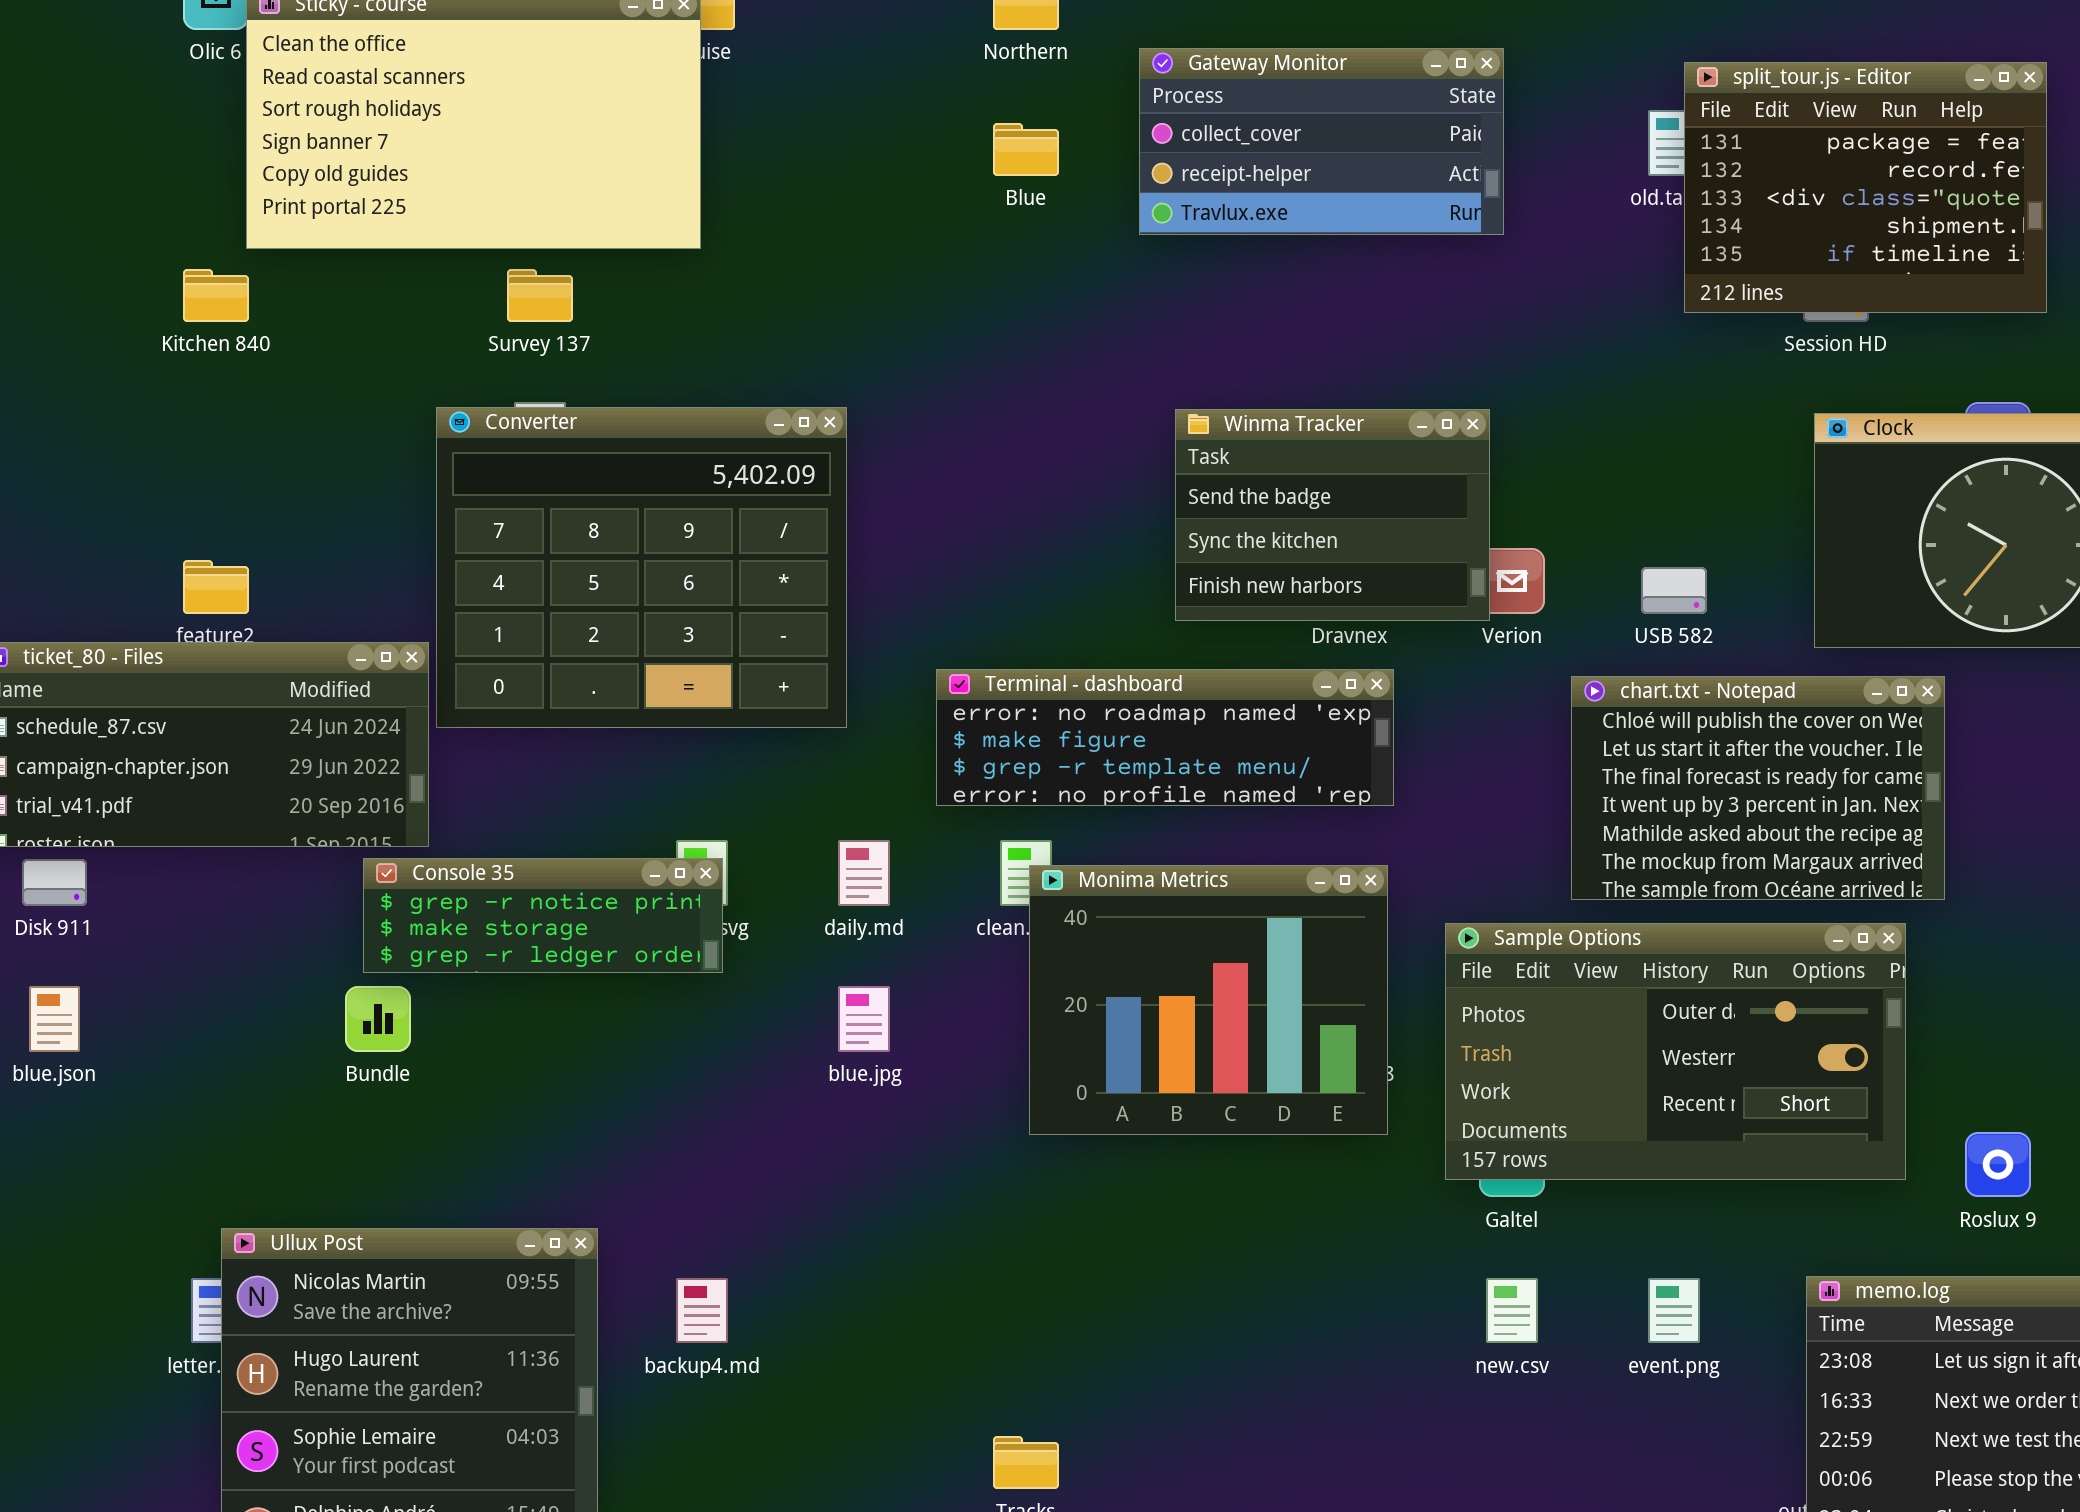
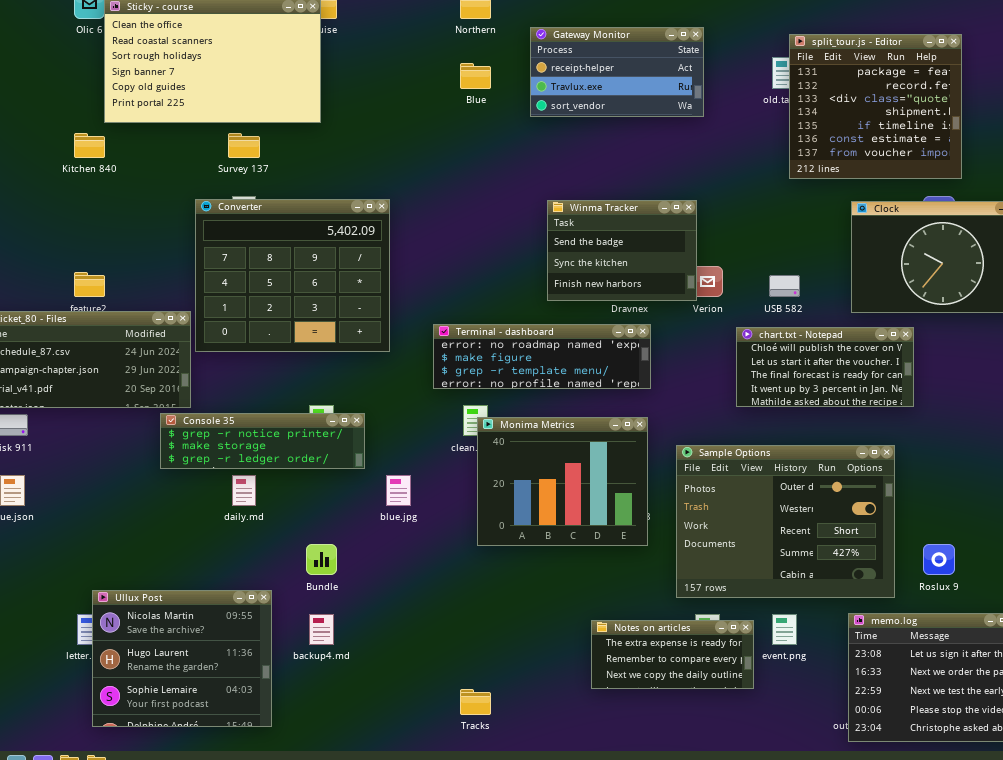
Gateway Monitor: [1139,48,1504,235] -> [530,27,704,117], scrolled down 1 row
split_tour.js - Editor: [1684,62,2047,313] -> [789,34,962,179], resized
chart.txt - Notepad: [1571,676,1945,900] -> [736,327,914,407], resized
daily.md: [838,840,890,906] -> [232,475,256,506], moved
Console 35: [363,858,723,973] -> [160,413,365,469], resized
Sample Options: [1445,923,1906,1180] -> [676,445,895,598], resized
Bundle: [345,986,411,1052] -> [306,544,337,575], moved
Notes on articles: none -> [591,620,754,689], opened

